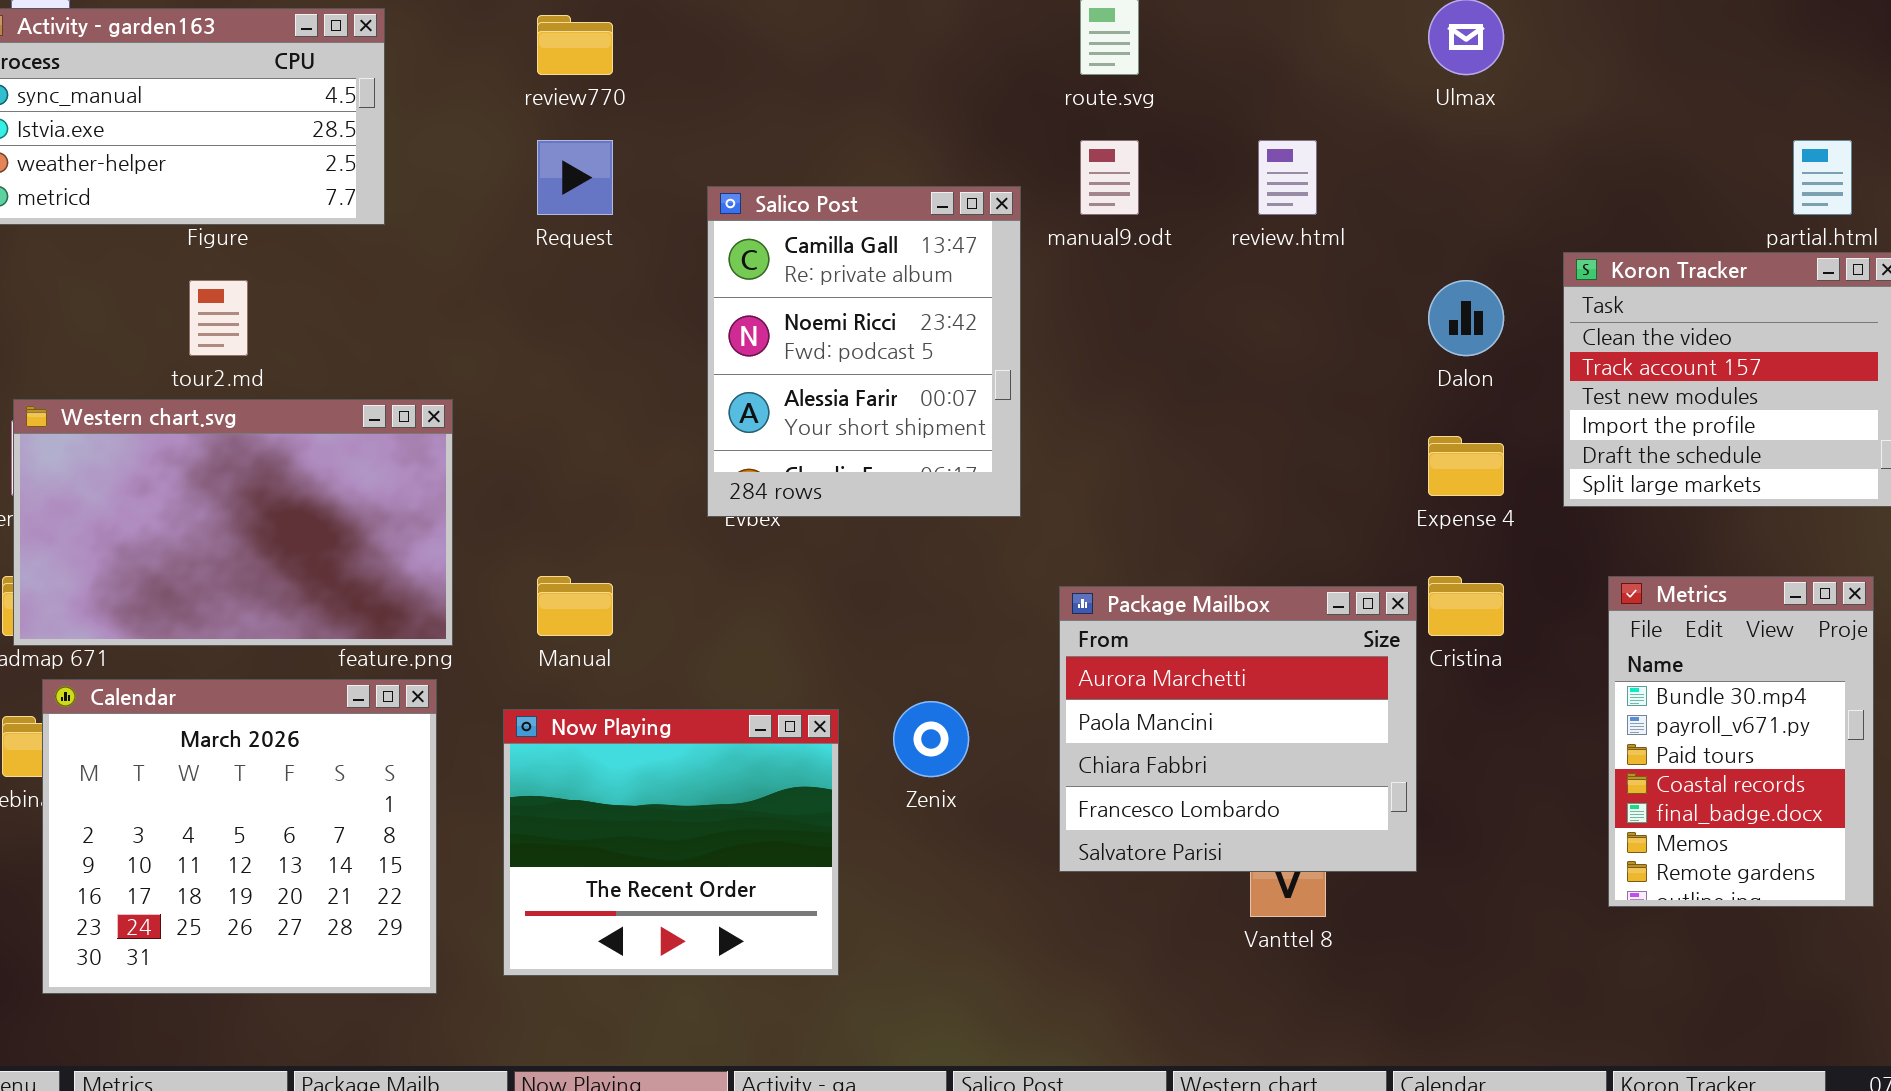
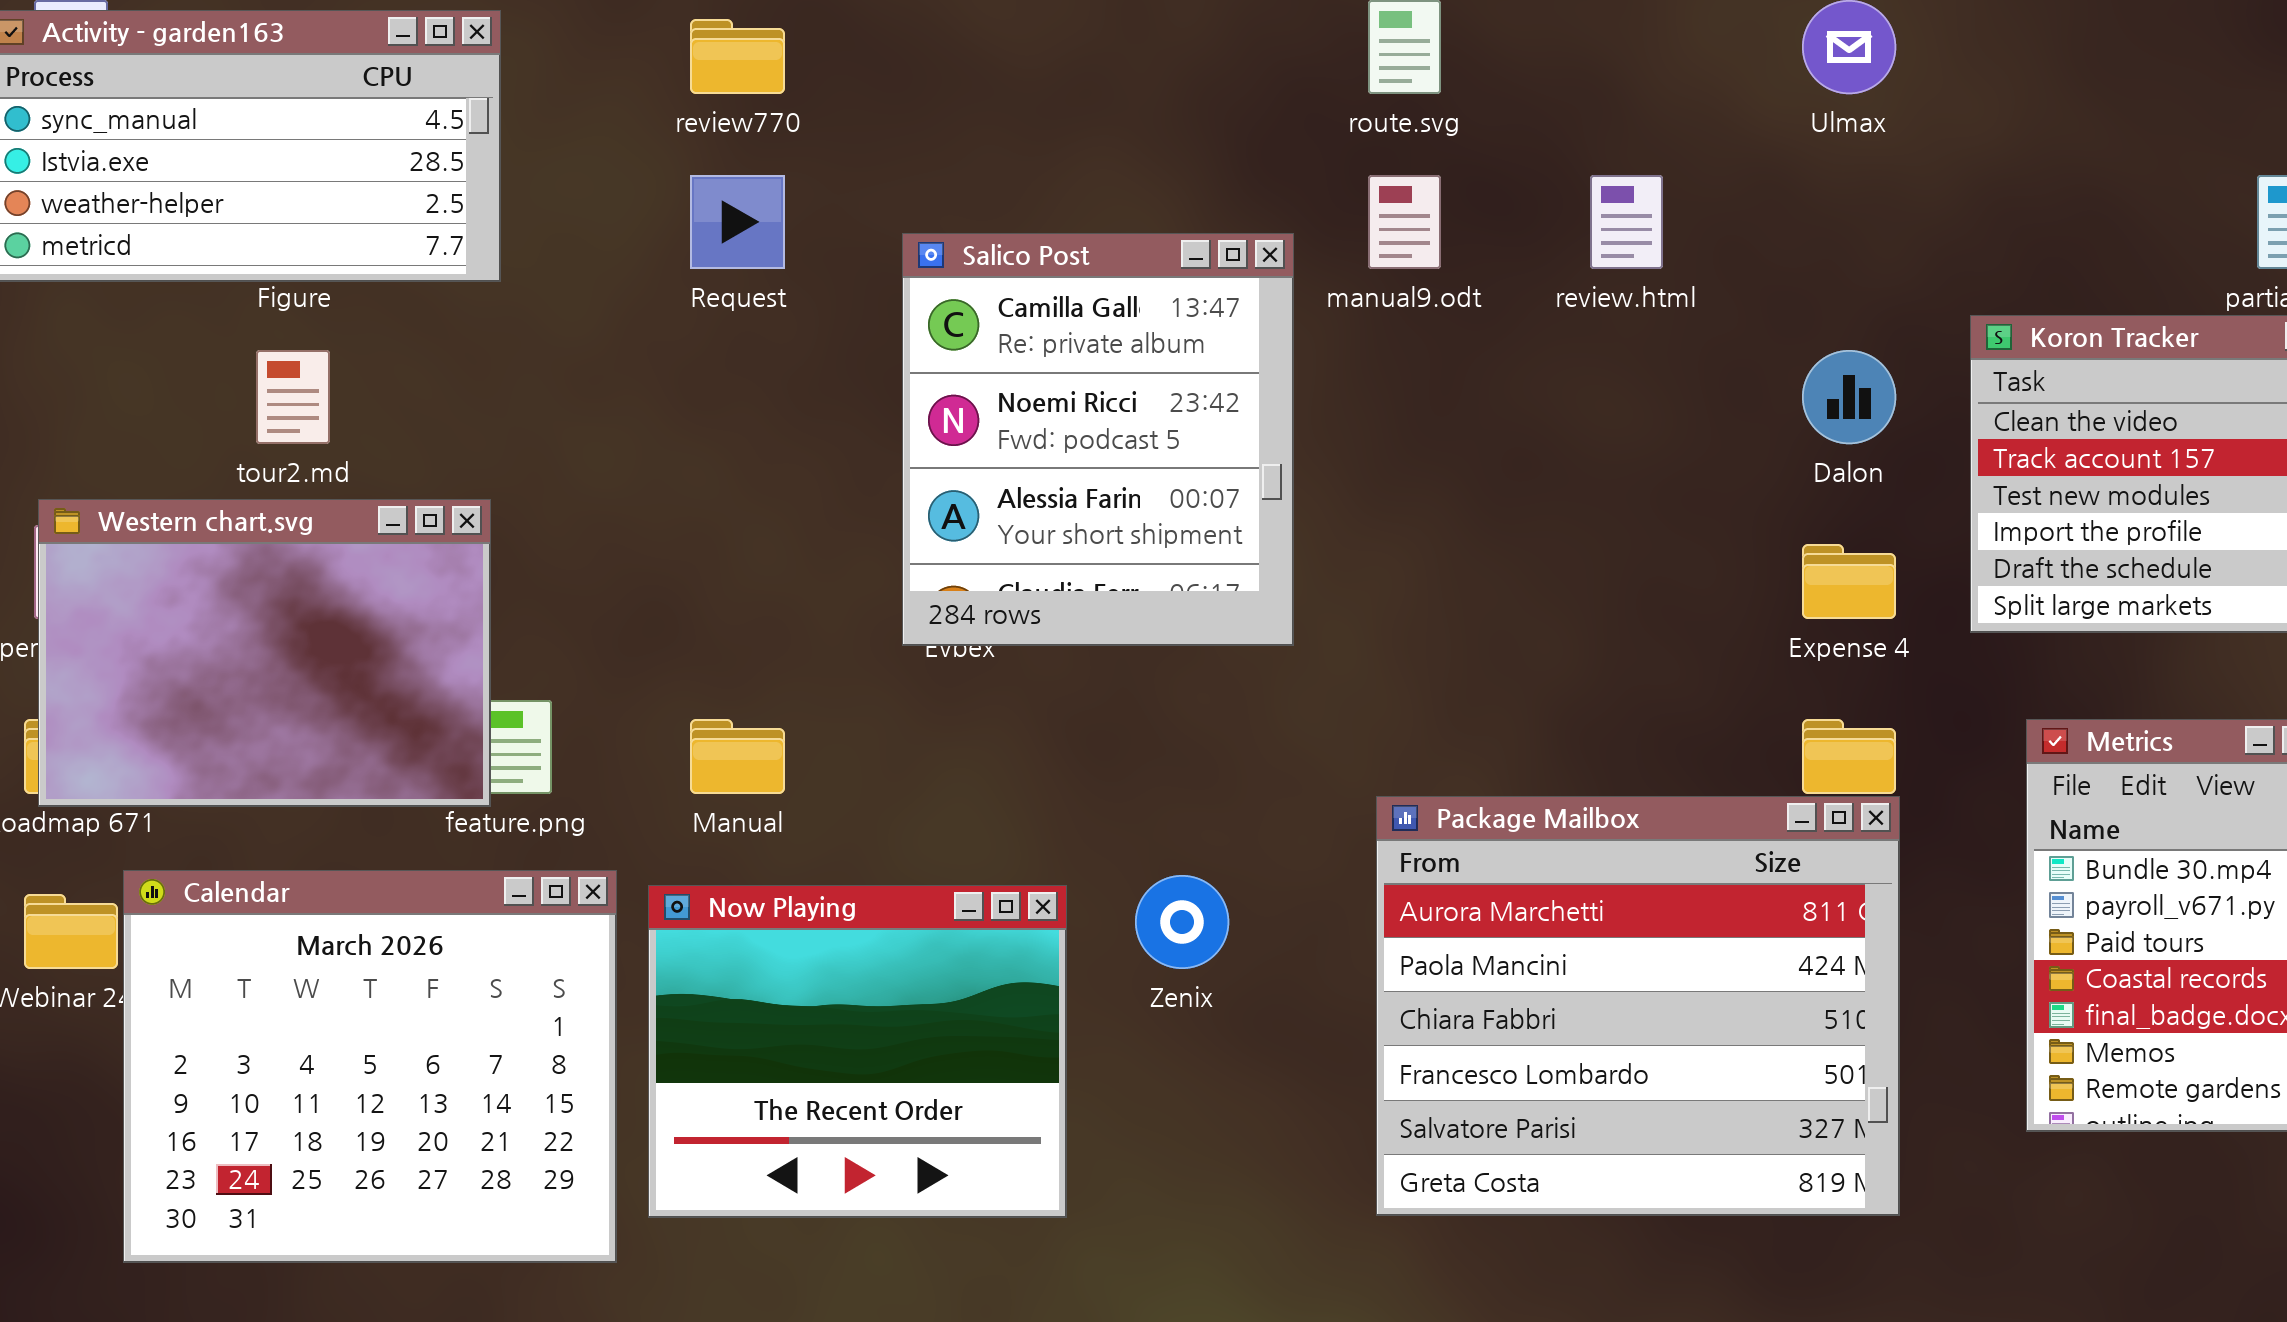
Western chart.svg: [13,399,453,646] -> [38,499,491,807], resized
Package Mailbox: [1059,586,1417,872] -> [1376,796,1900,1216], moved, resized
Calendar: [42,679,437,994] -> [123,870,617,1263], moved

